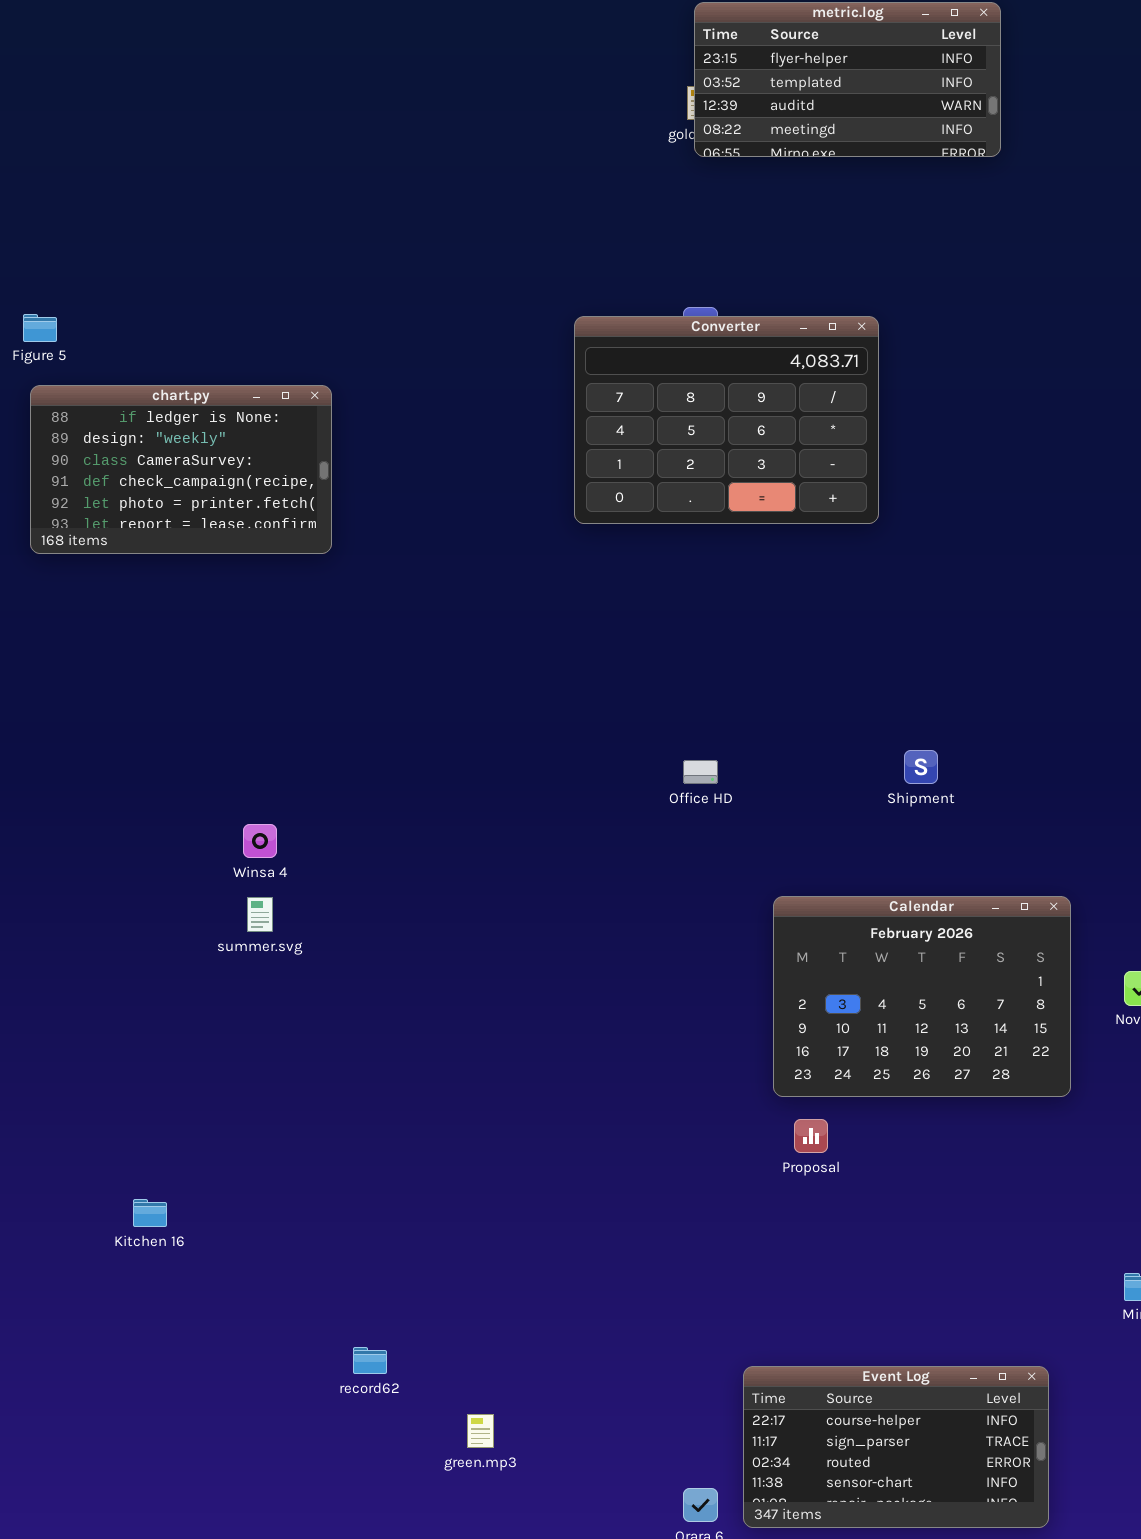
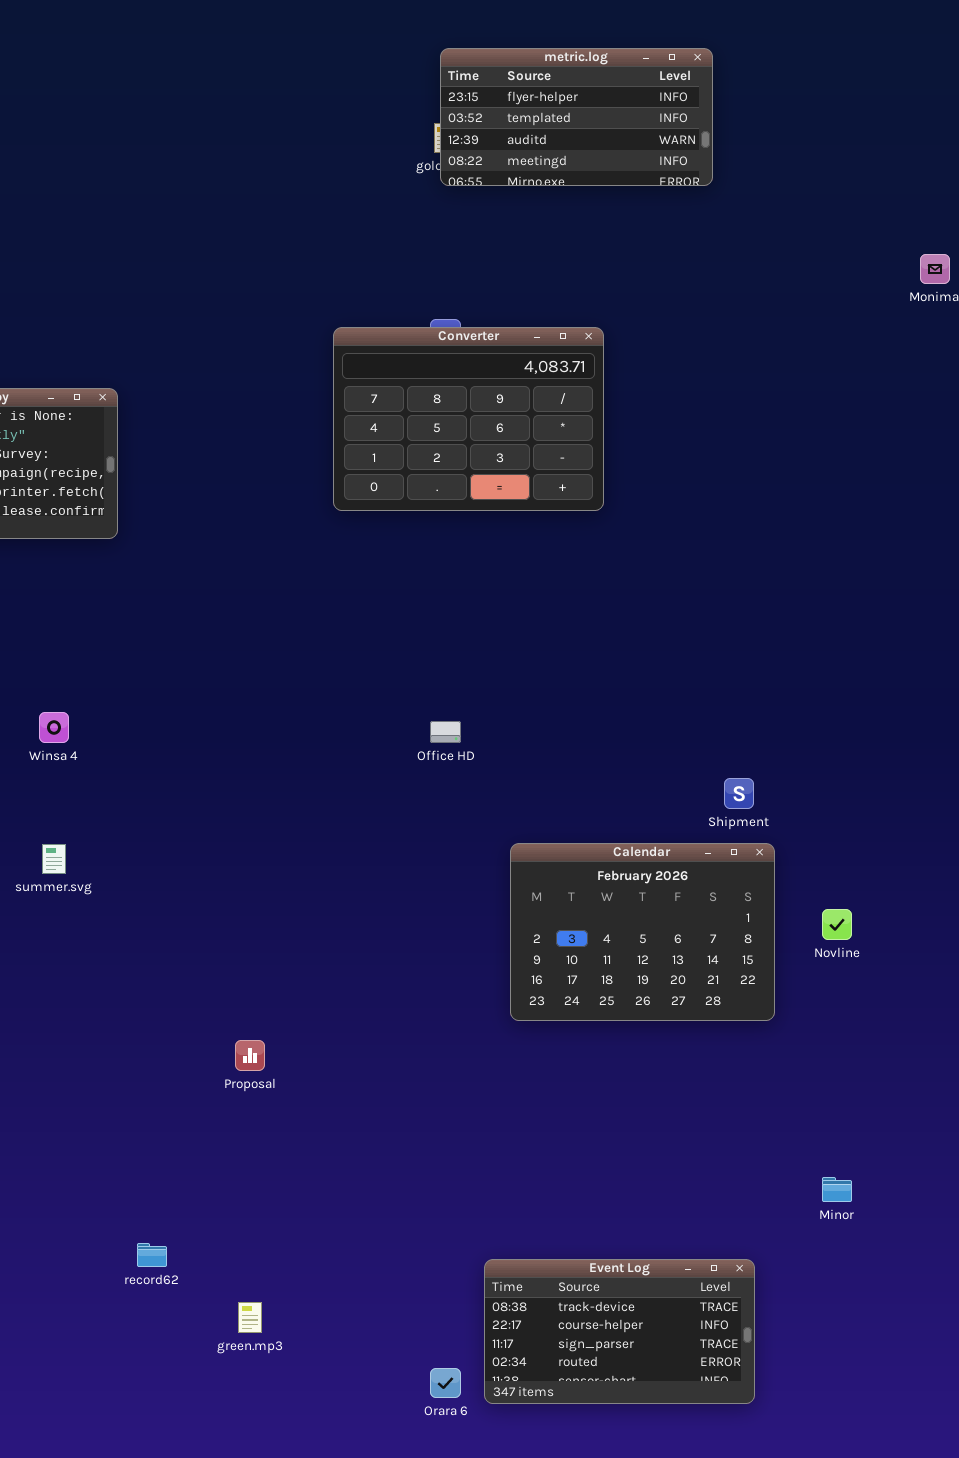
Shipment: [904,750,938,784] -> [724,778,754,809], moved
Winsa 4: [243,824,277,858] -> [39,712,69,743], moved
Proposal: [794,1119,828,1153] -> [235,1040,265,1071], moved
Event Log: [743,1366,1049,1528] -> [484,1259,755,1404], scrolled up 1 row

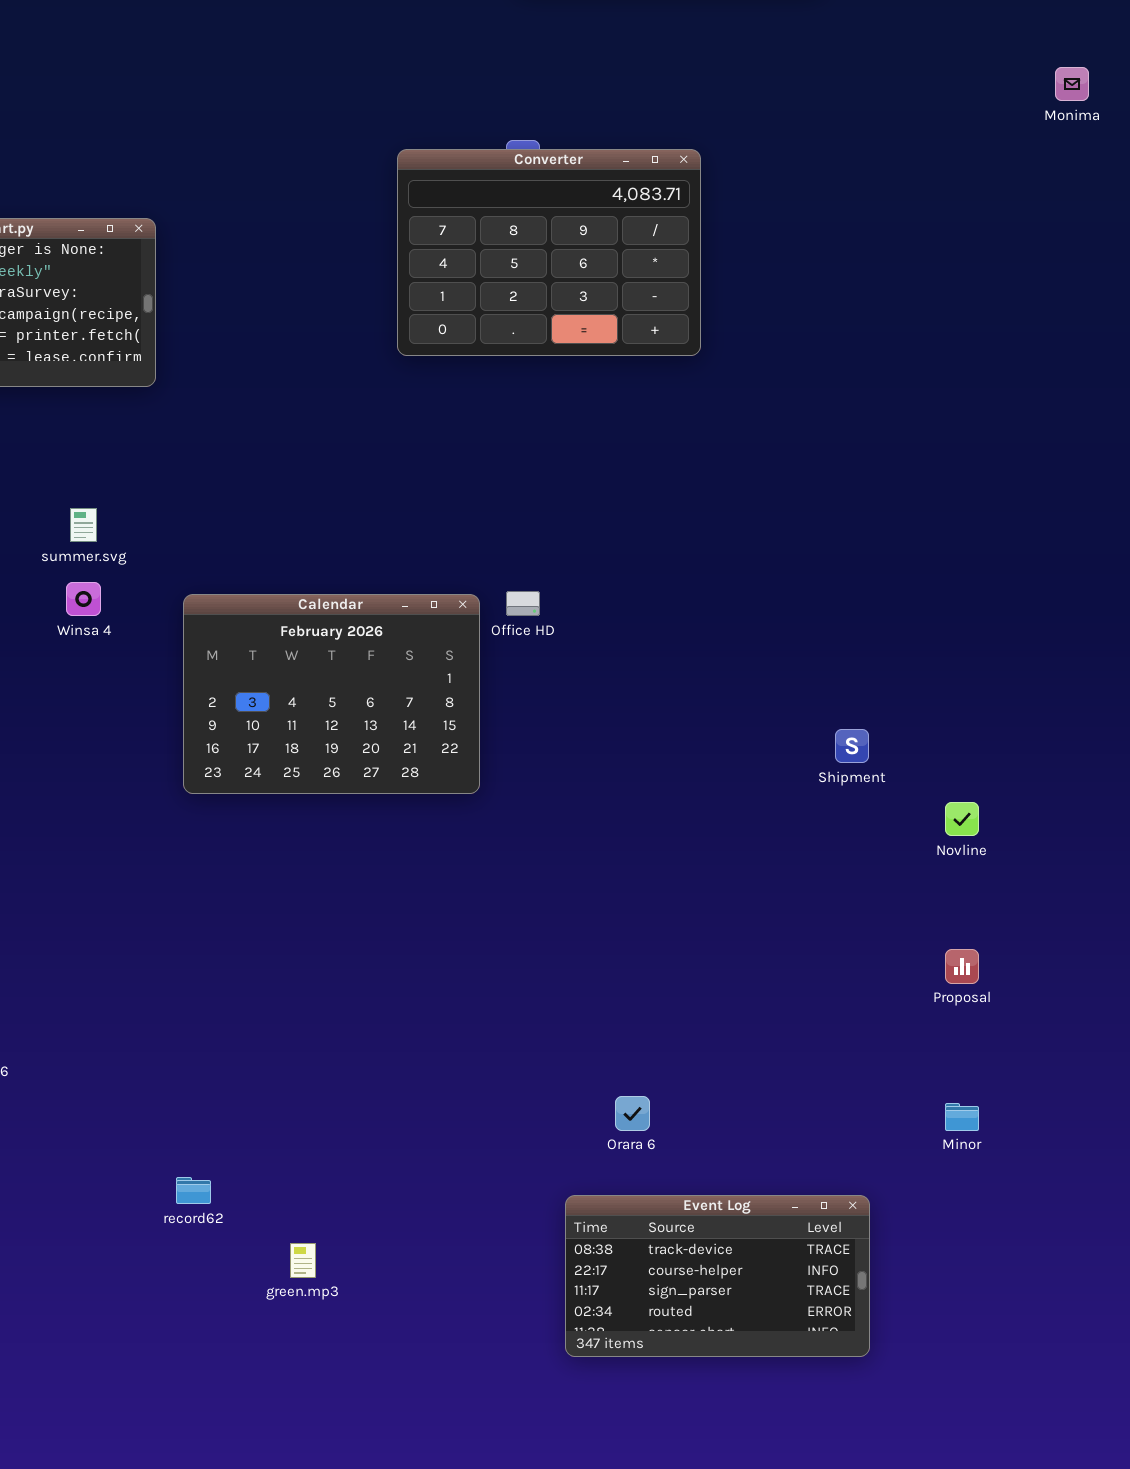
Shipment: [724,778,754,809] -> [835,729,869,763], moved
Calendar: [510,843,775,1021] -> [183,594,480,794], moved
summer.svg: [42,844,66,874] -> [70,508,97,542], moved
Proposal: [235,1040,265,1071] -> [945,949,979,984], moved
Orara 6: [430,1368,461,1398] -> [615,1096,650,1131], moved

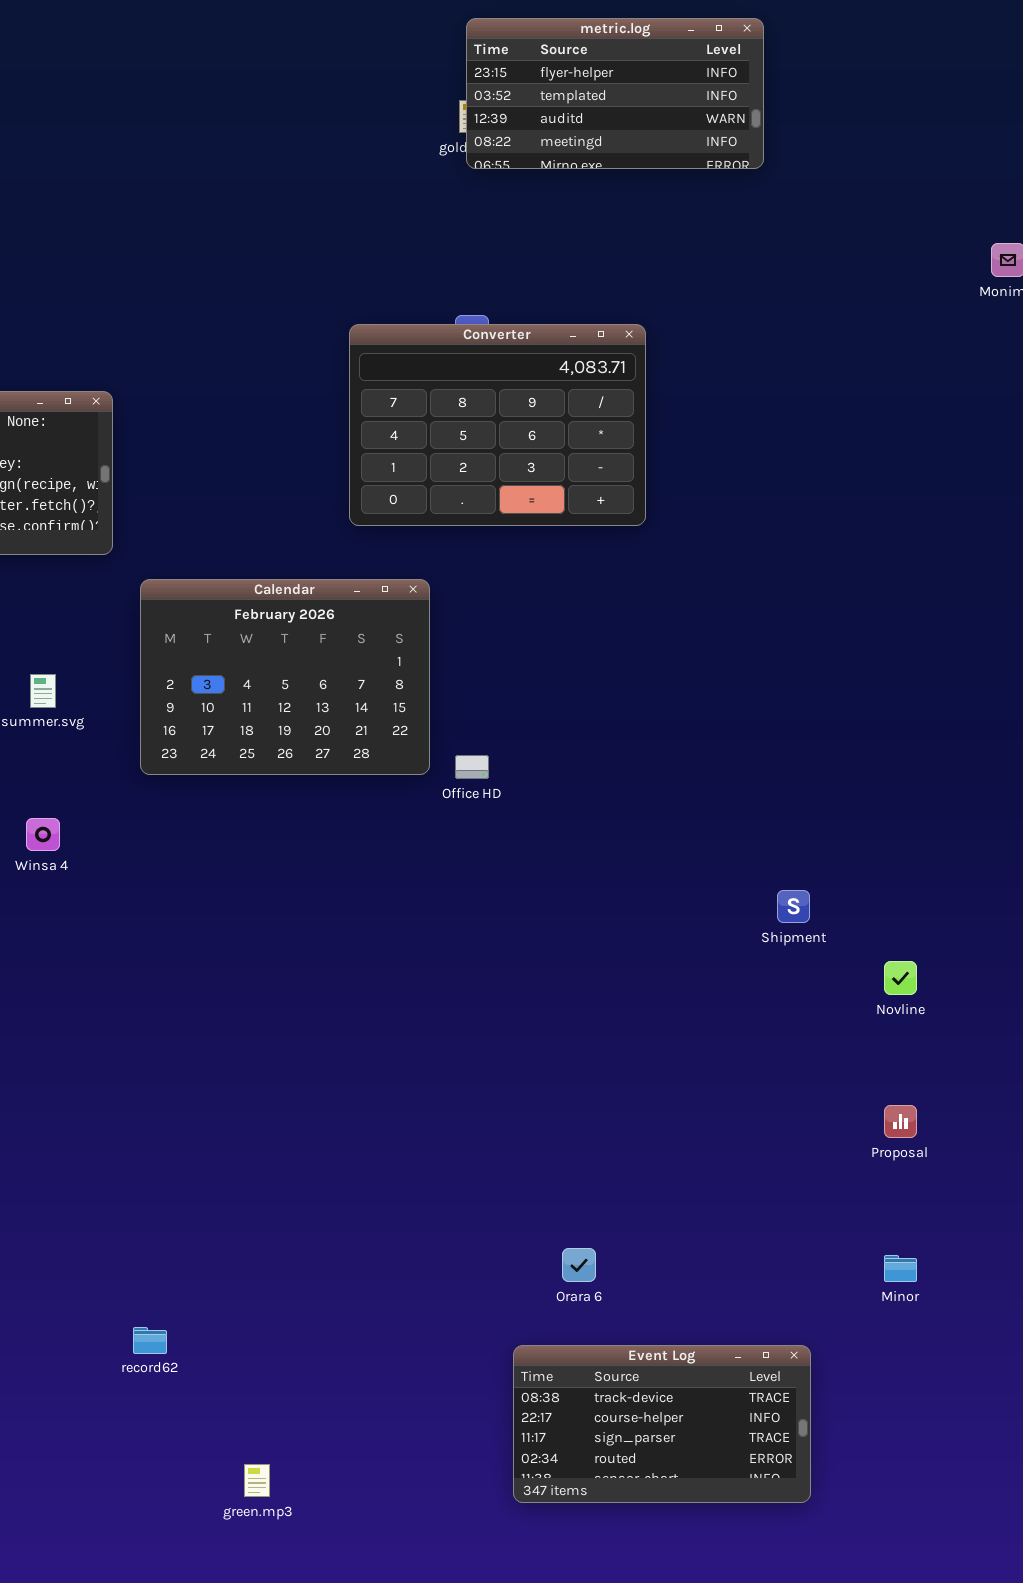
Winsa 4: [66,582,101,616] -> [26,818,60,851], moved
Calendar: [183,594,480,794] -> [140,579,430,775], moved
green.mp3: [290,1243,316,1278] -> [244,1464,270,1497], moved

